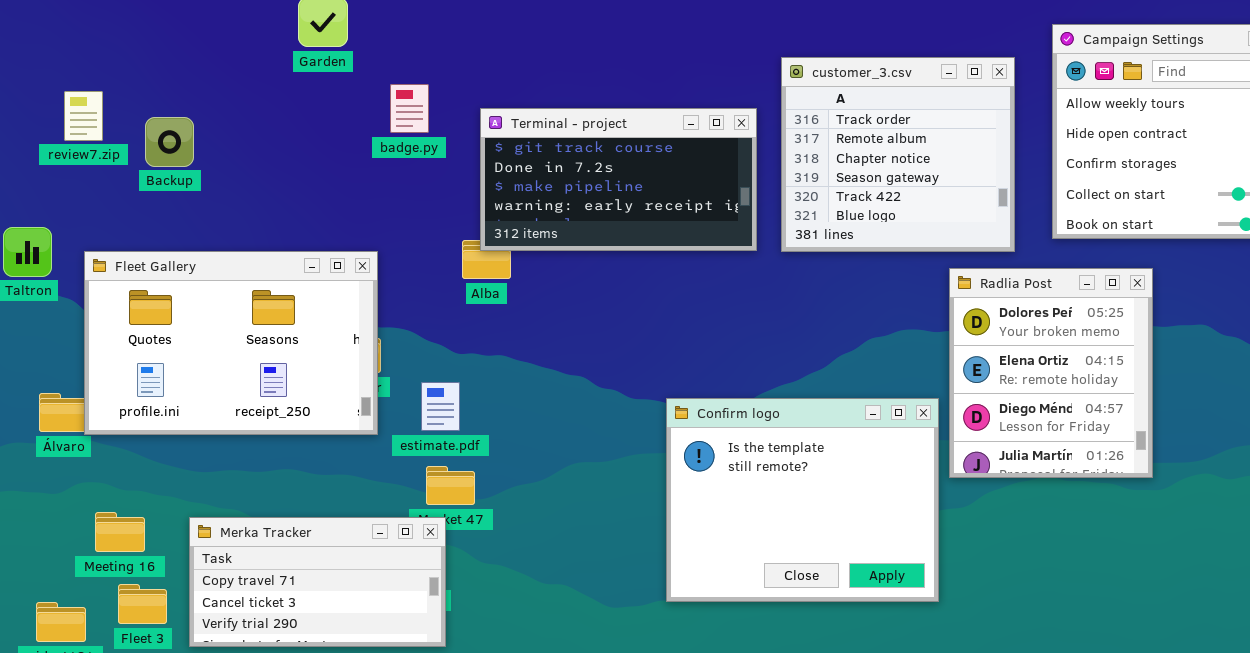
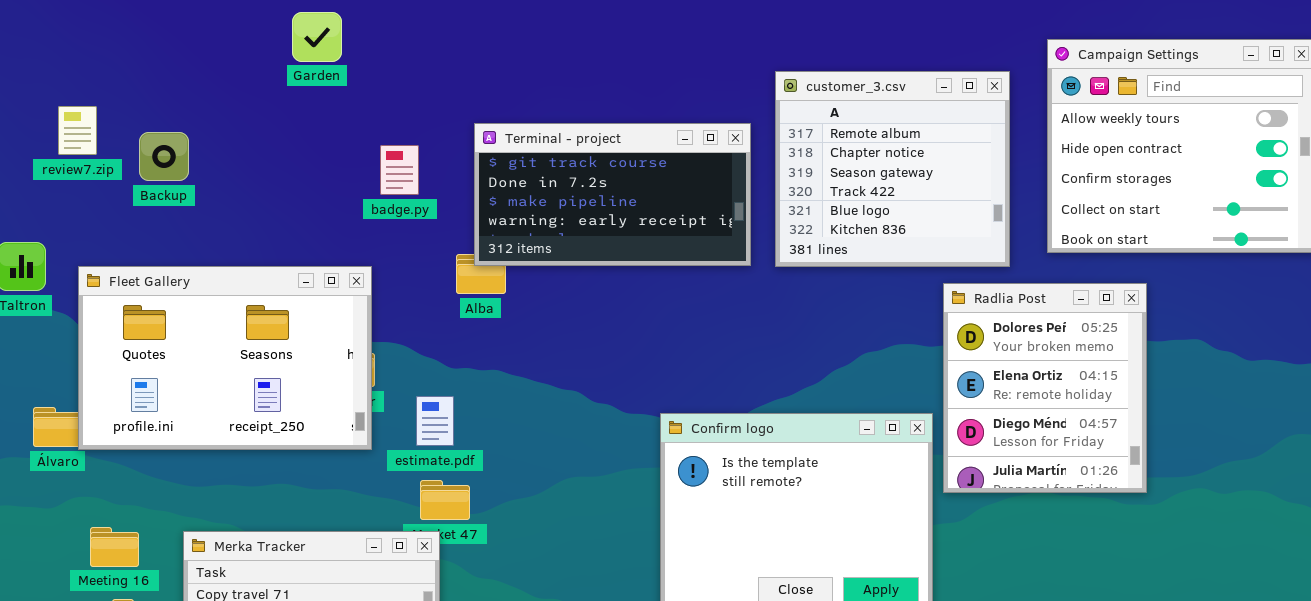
customer_3.csv: [781,57,1015,252] -> [775,71,1010,267], scrolled down 1 row
badge.py: [390,84,429,133] -> [380,145,419,195], moved

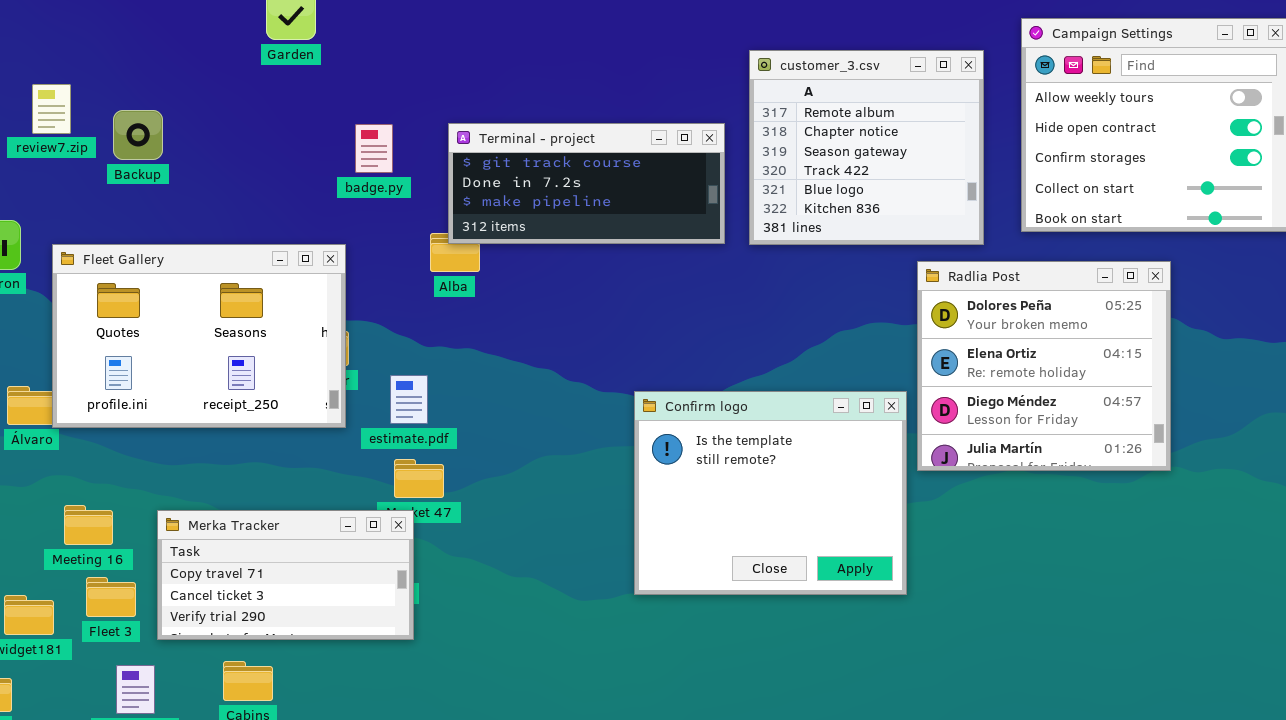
Terminal - project: [474,123,751,266] -> [448,123,725,244], resized
Radlia Post: [943,283,1147,493] -> [917,261,1171,471], resized

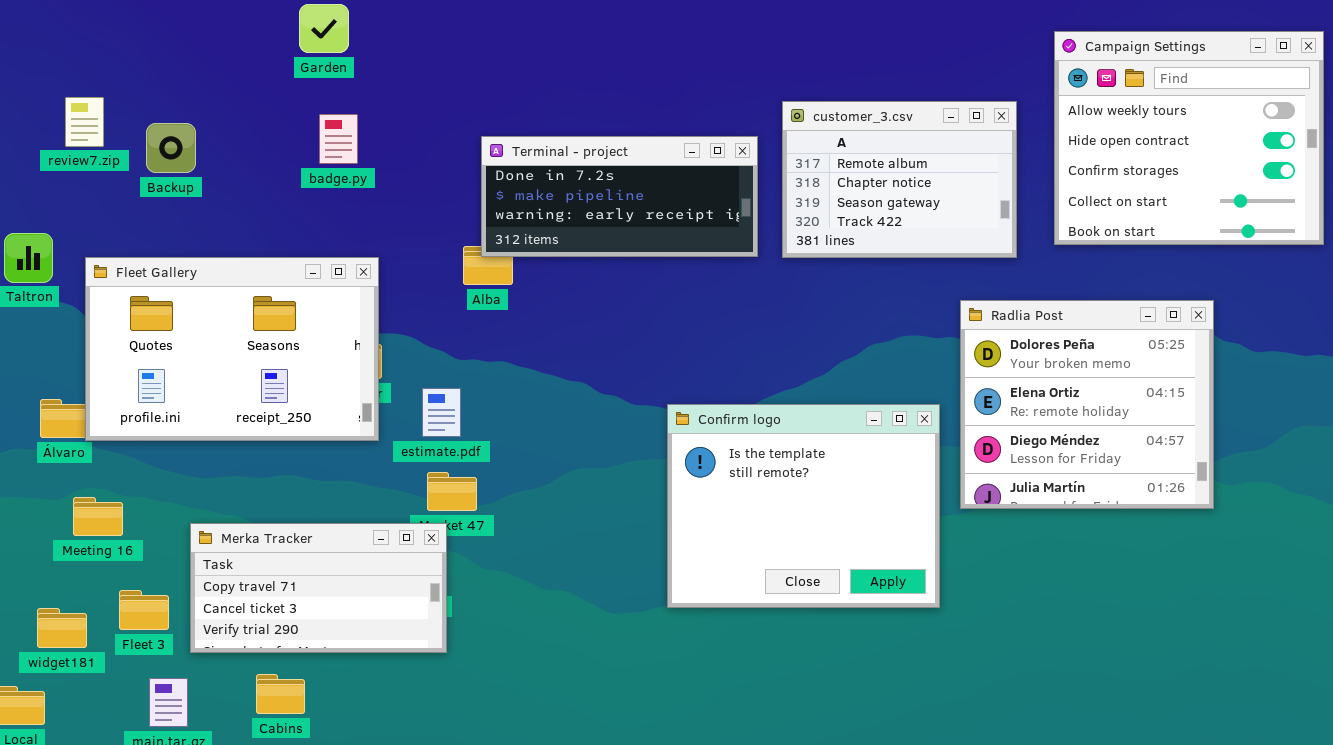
customer_3.csv: [749,50,984,245] -> [782,101,1017,258], resized
Terminal - project: [448,123,725,244] -> [481,136,758,257], scrolled down 1 row
badge.py: [355,124,393,173] -> [319,114,358,164], moved
Radlia Post: [917,261,1171,471] -> [960,300,1214,509], moved
Meeting 16: [64,505,113,545] -> [73,497,123,536], moved

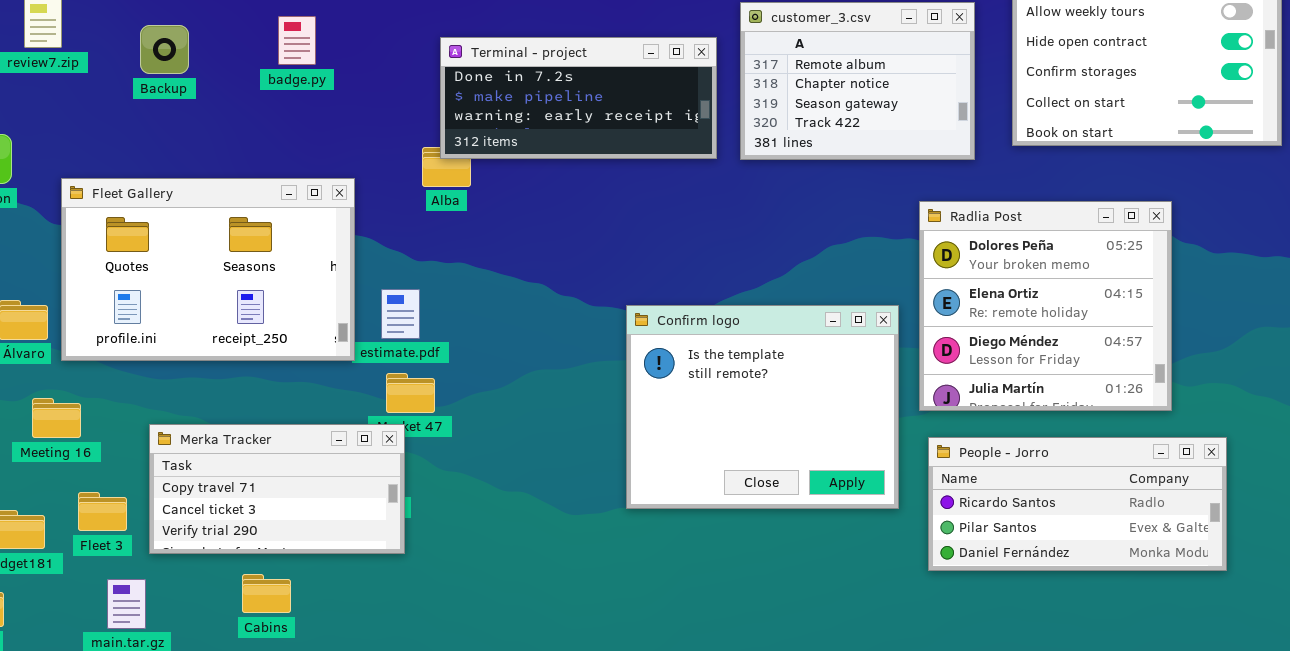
Backup: [146,123,196,173] -> [140,25,189,74], moved
Fleet Gallery: [85,257,379,441] -> [61,178,355,361], moved
People - Jorro: none -> [928,437,1227,571], opened
Cabins: [256,674,305,714] -> [242,574,291,613], moved

